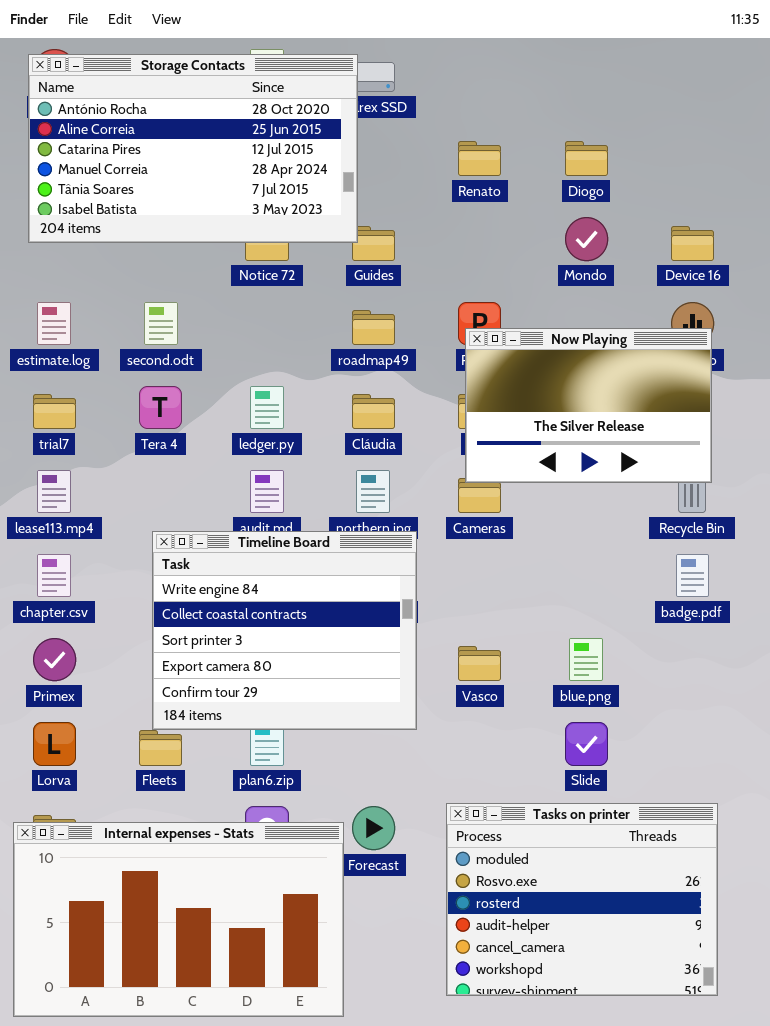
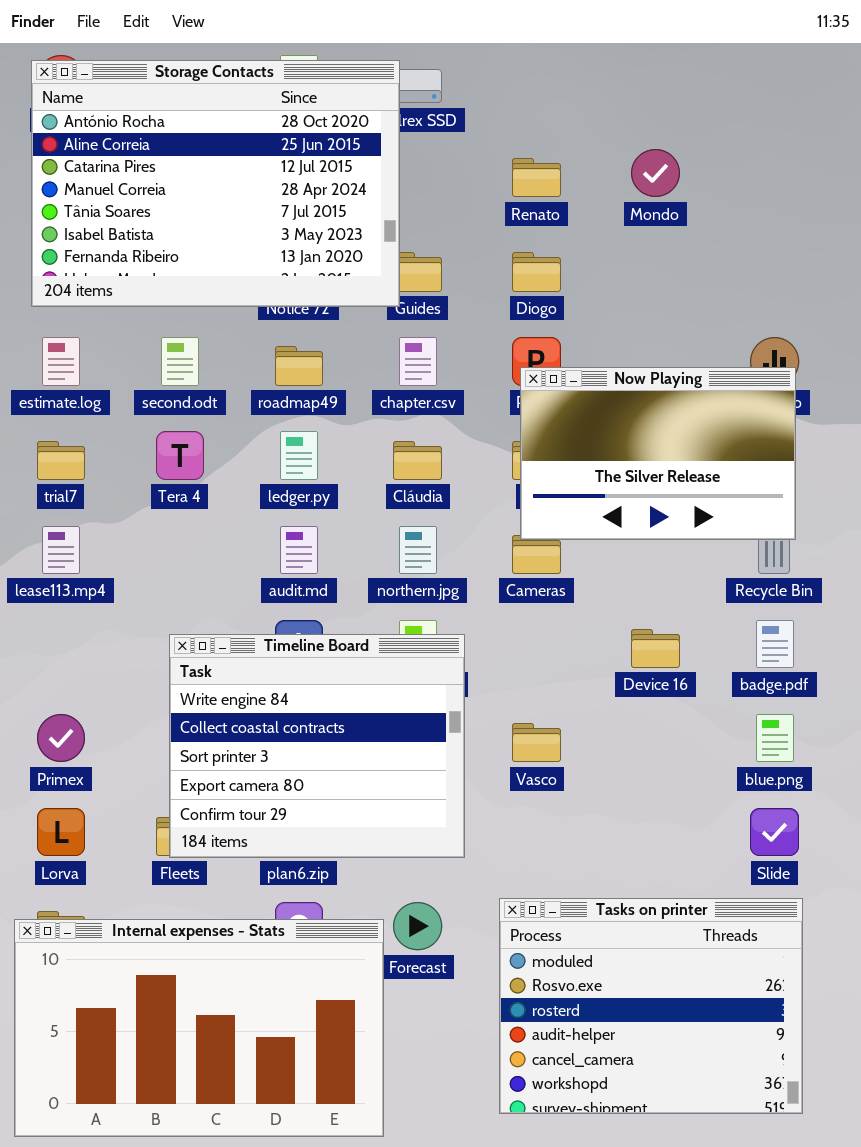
Storage Contacts: [28,54,358,243] -> [31,60,400,307], resized
Diogo: [565,141,608,176] -> [512,252,561,292], moved
Mondo: [565,217,608,261] -> [631,149,680,197], moved
Device 16: [671,226,714,261] -> [631,629,680,668], moved
roadmap49: [352,310,395,345] -> [275,346,323,386], moved
Timeline Board: [152,531,417,730] -> [169,634,465,858], moved
chapter.csv: [37,554,71,597] -> [399,337,437,386], moved
blue.png: [569,638,603,681] -> [756,714,794,762], moved
Slide: [565,722,608,766] -> [750,808,799,856], moved

